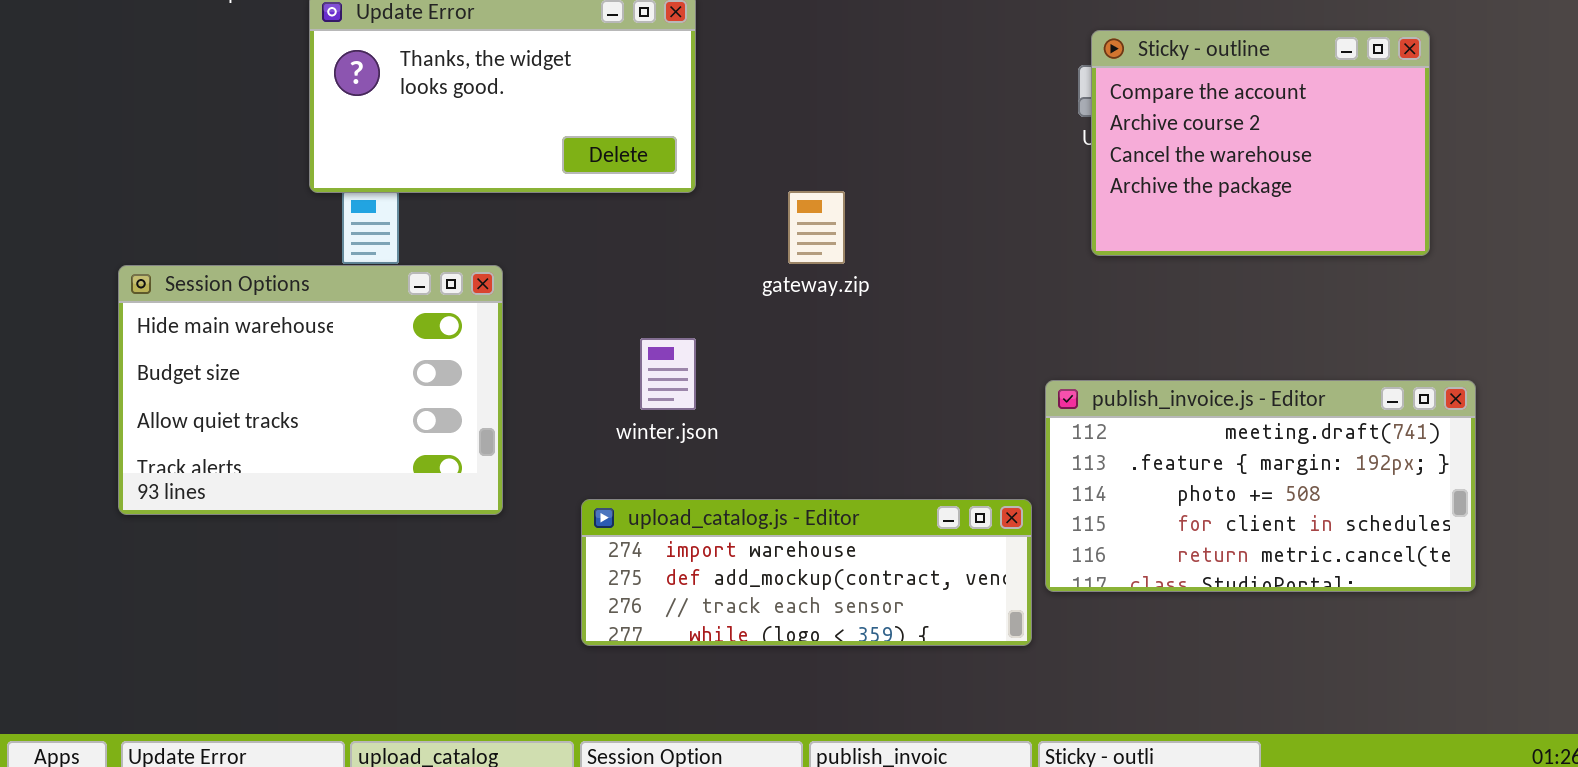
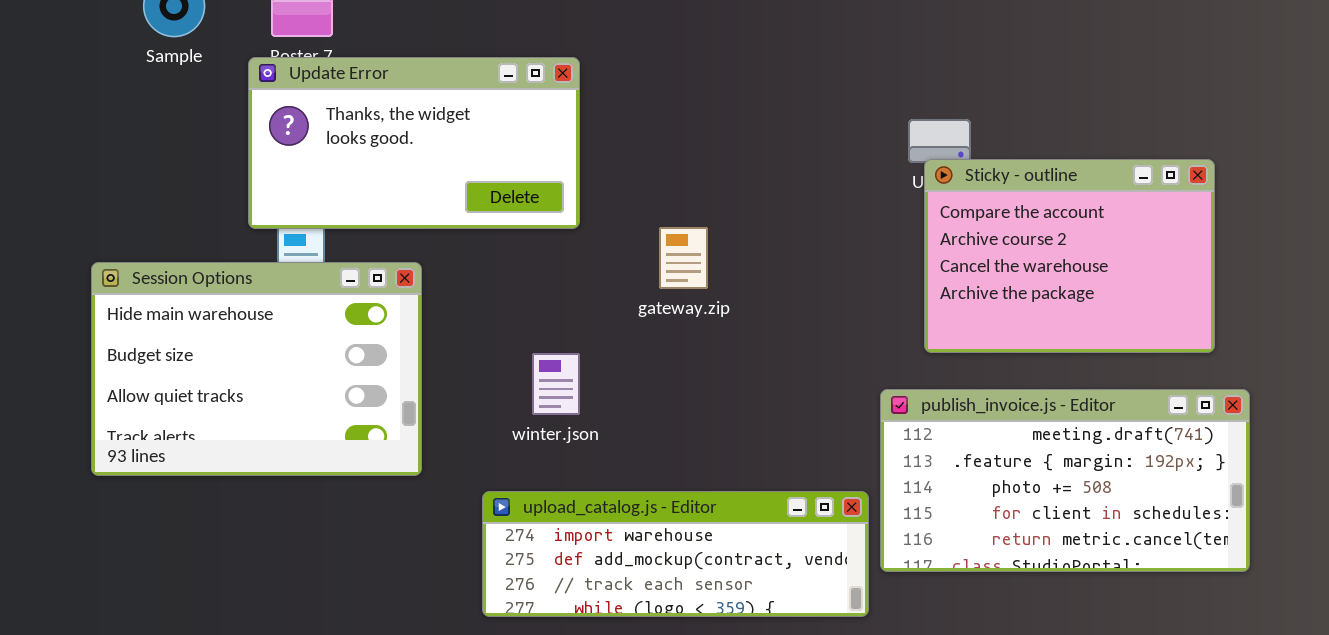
Sticky - outline: [1091,30,1430,256] -> [924,159,1215,353], moved
Session Options: [118,265,503,515] -> [91,262,422,476], moved

